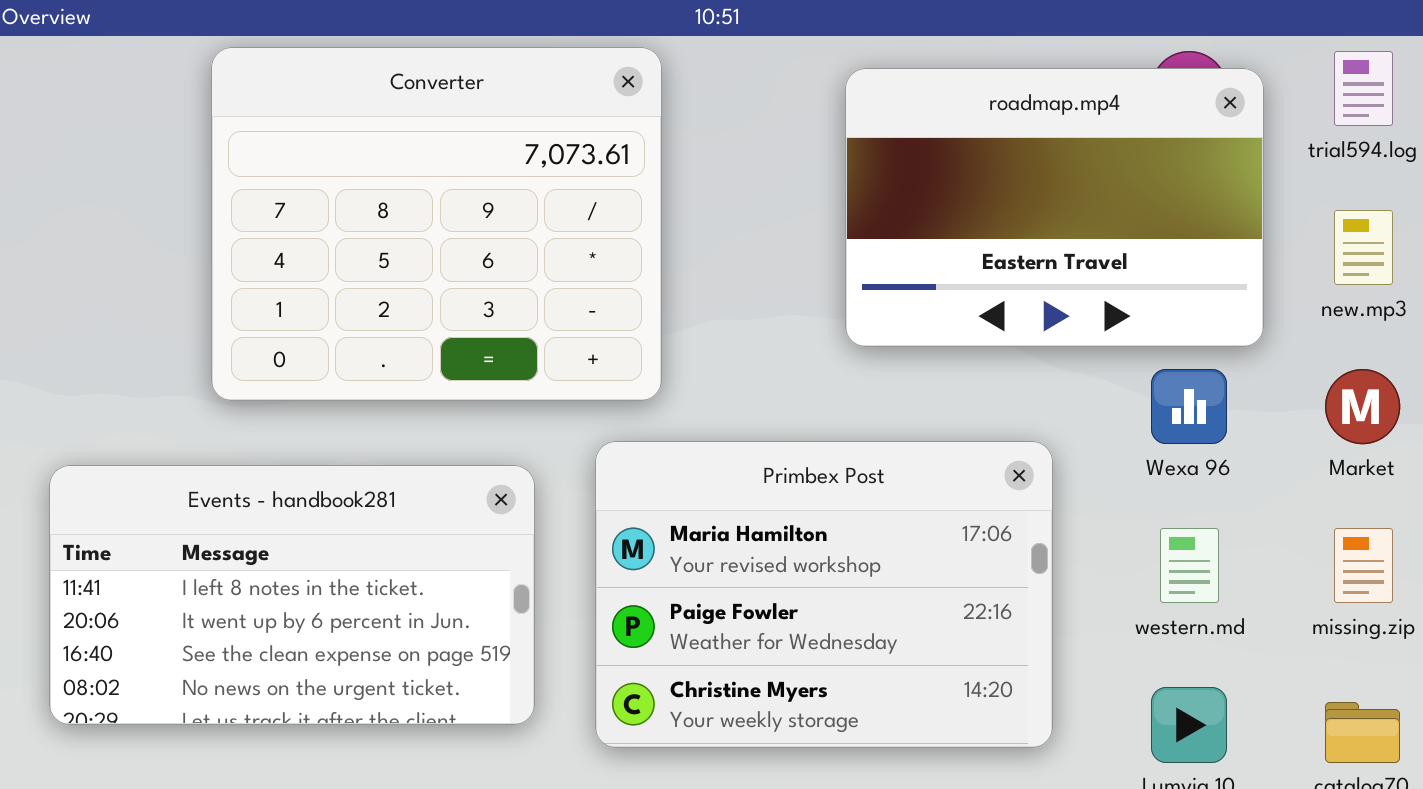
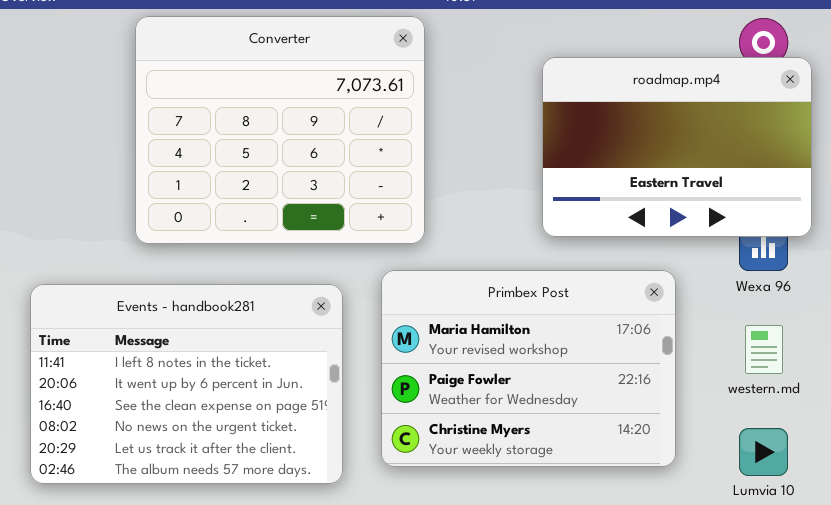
roadmap.mp4: [845,68,1264,347] -> [542,57,812,237], moved
Events - handbook281: [49,465,535,725] -> [30,284,343,484], resized

